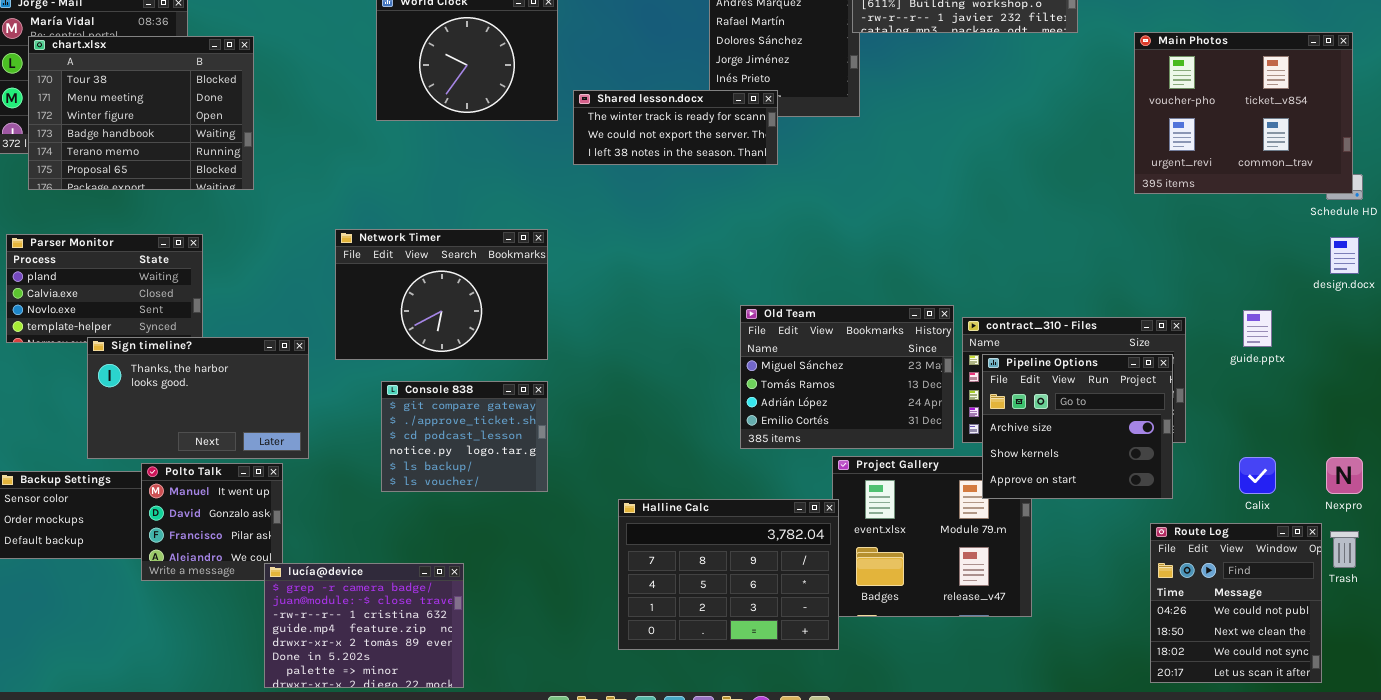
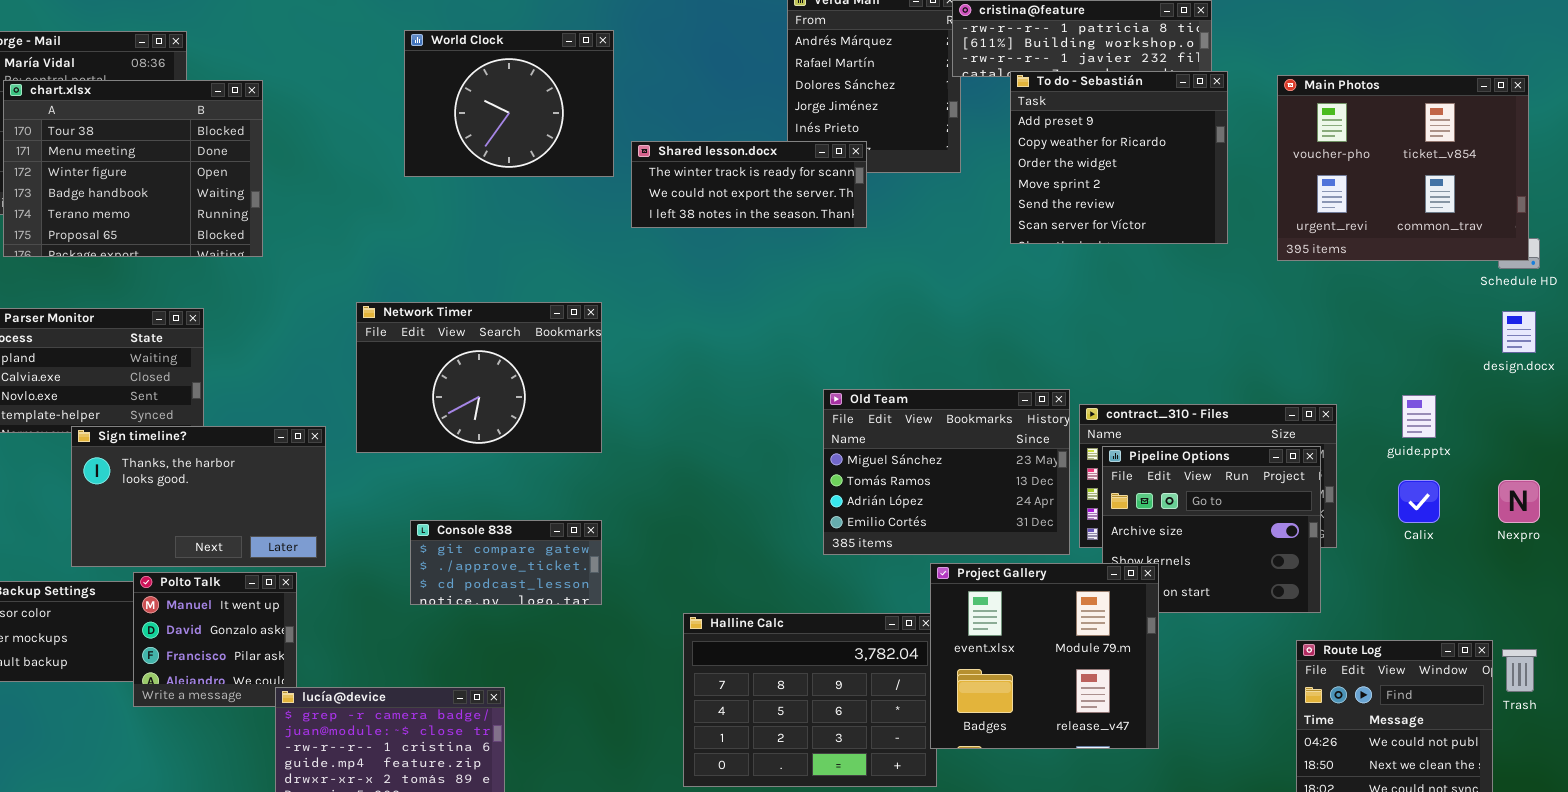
To do - Sebastián: none -> [1010,71,1228,244], opened
Console 838: [381,381,548,492] -> [410,520,602,605], resized
Project Gallery: [832,456,1032,617] -> [930,563,1159,749], raised
Calix: [1239,457,1276,494] -> [1398,480,1440,523], moved
Nexpro: [1326,457,1363,494] -> [1498,480,1540,523], moved

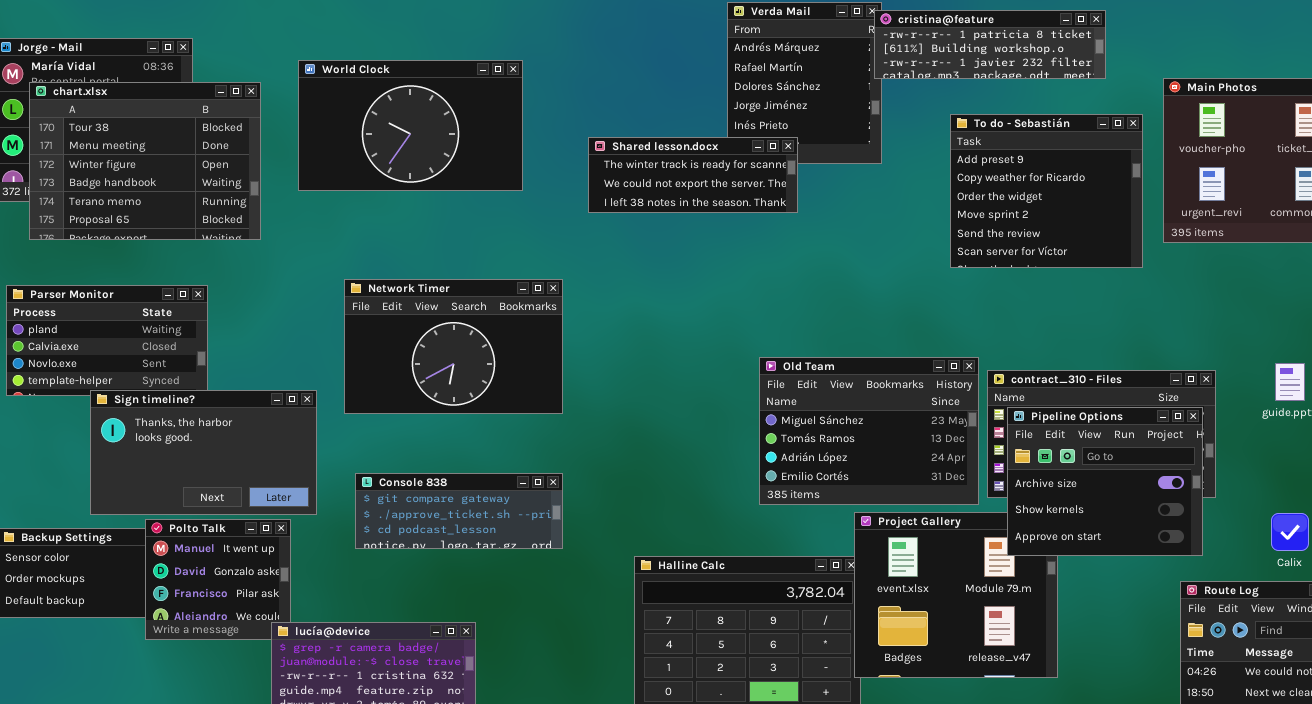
World Clock: [404,30,614,177] -> [298,60,523,191], moved, resized
To do - Sebastián: [1010,71,1228,244] -> [950,114,1143,268], moved
Pipeline Options: [1102,446,1321,613] -> [1007,407,1203,556], raised
Calix: [1398,480,1440,523] -> [1271,513,1309,551], moved
Console 838: [410,520,602,605] -> [355,473,563,549], resized

